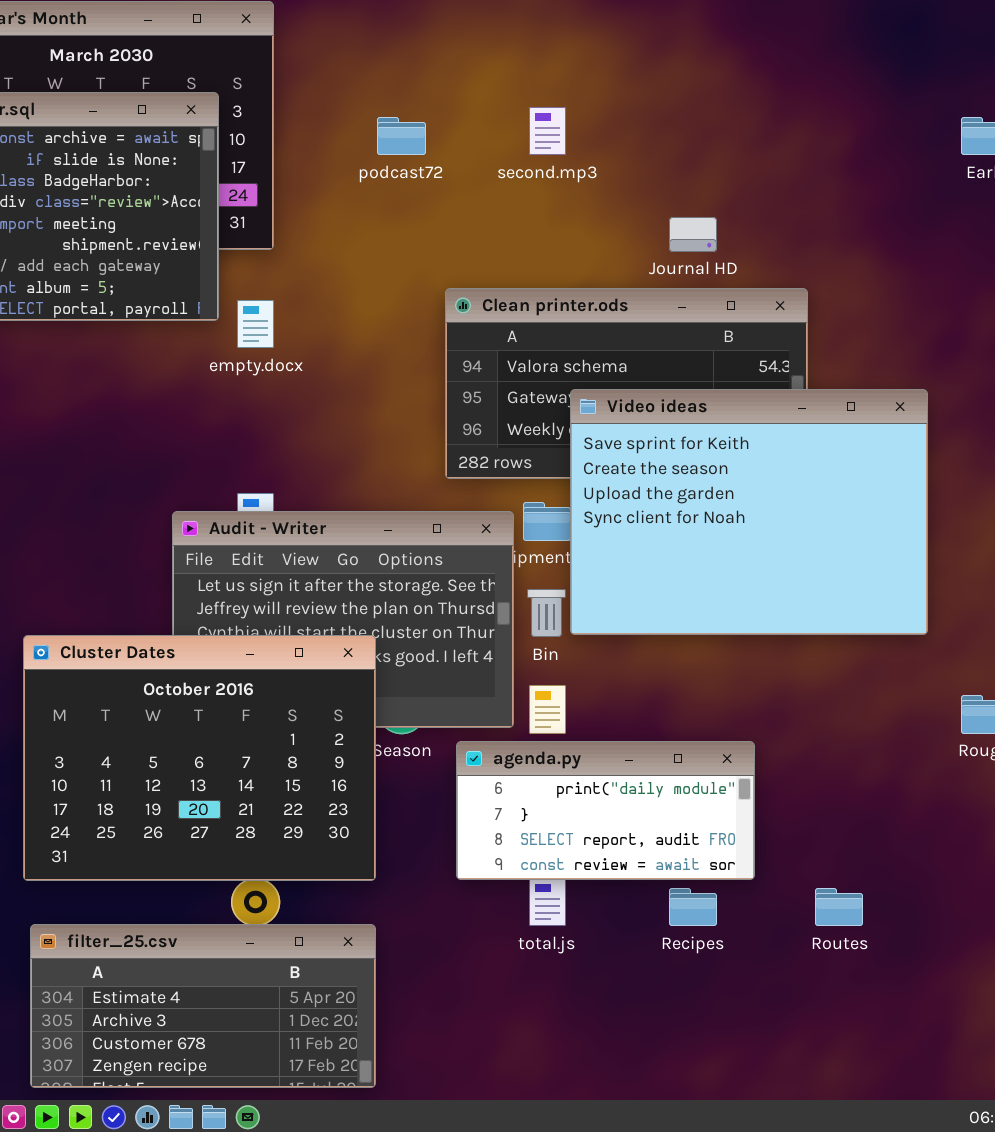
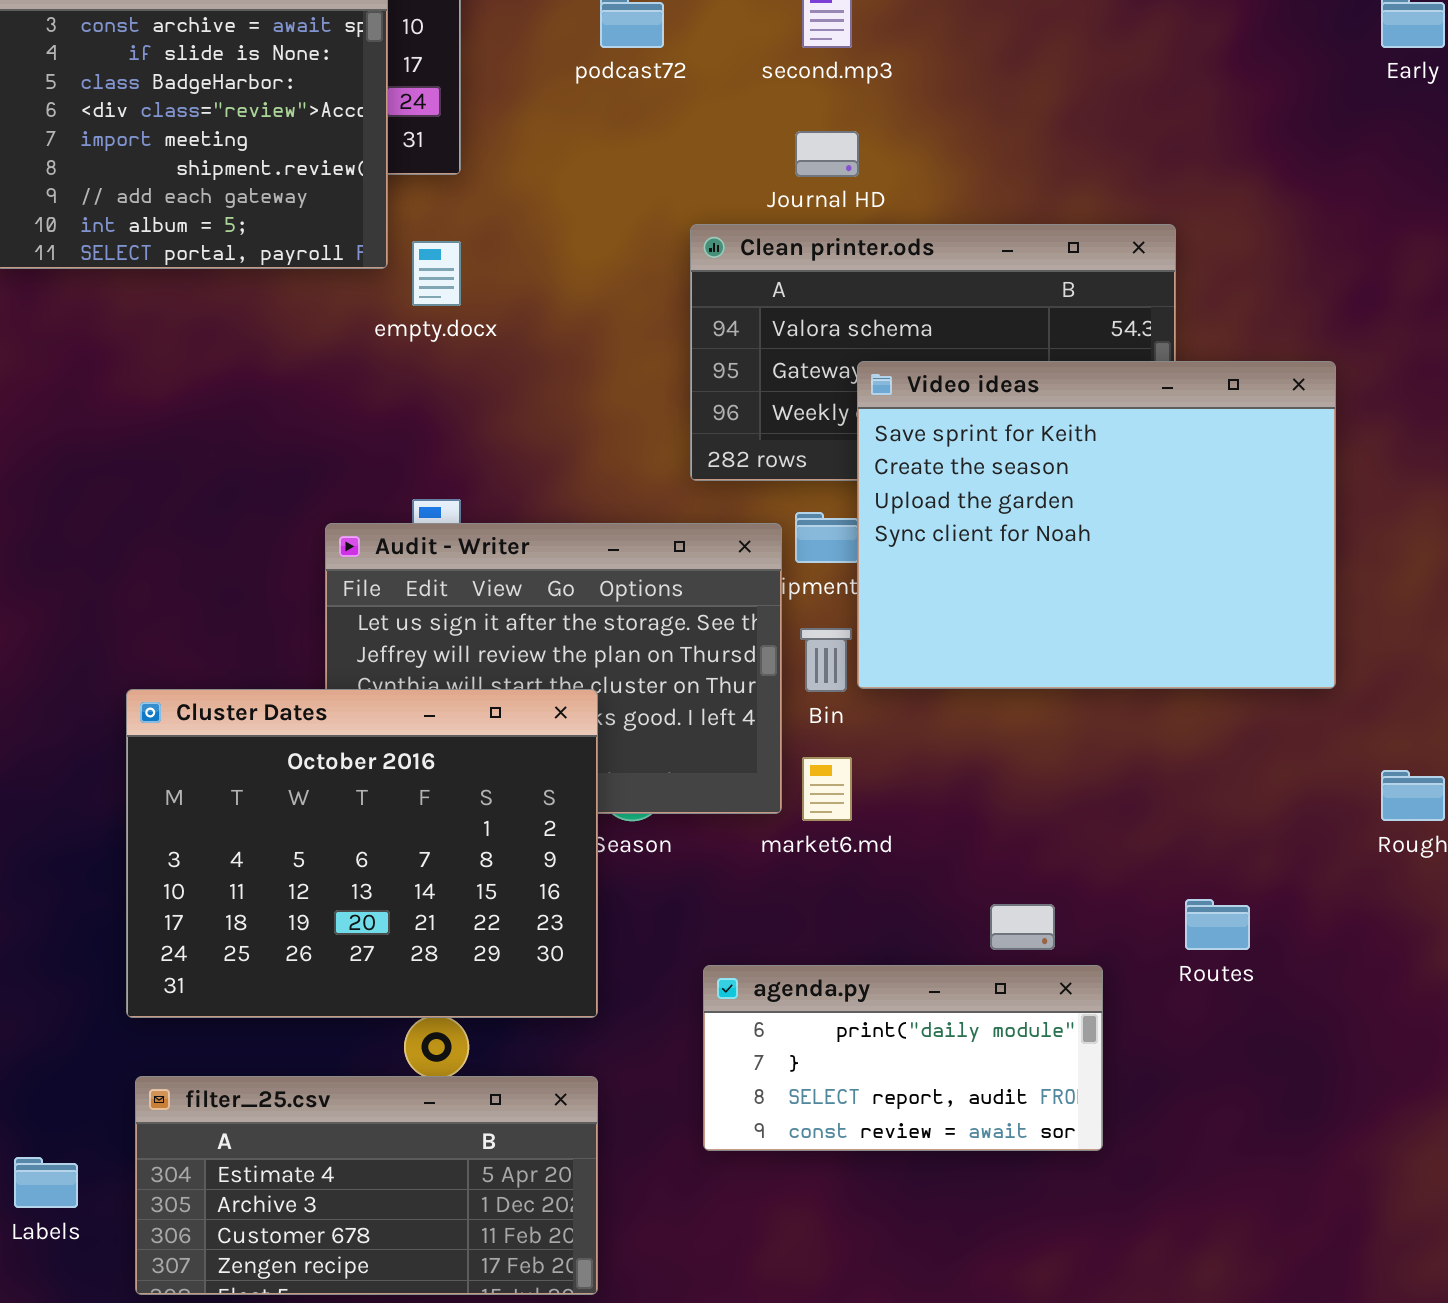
Journal HD: [669,217,717,252] -> [795,131,859,177], moved
agenda.py: [456,741,755,880] -> [703,965,1103,1151], moved
Routes: [815,888,863,926] -> [1185,899,1250,950], moved

